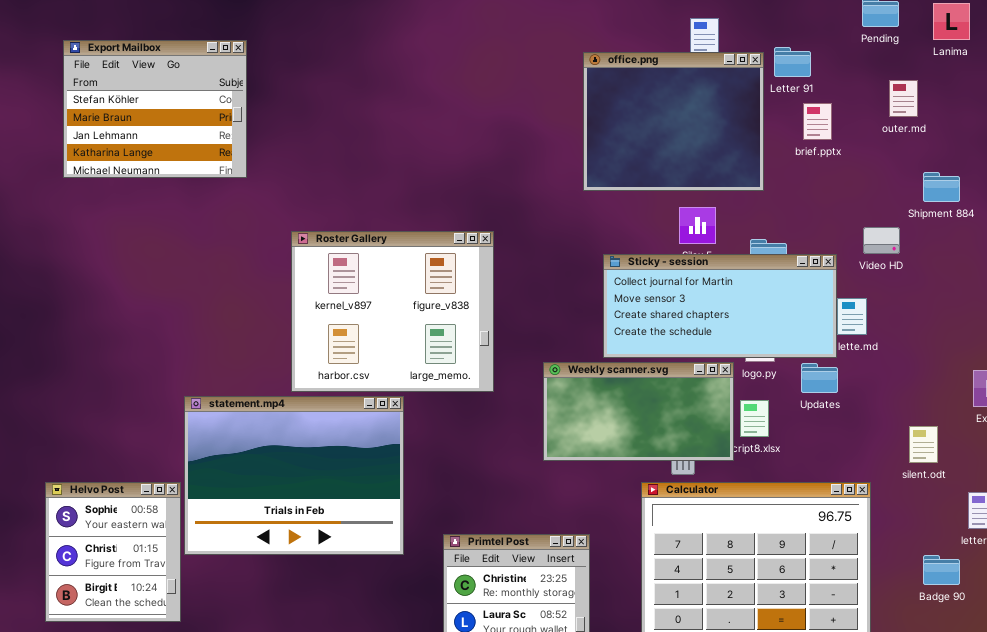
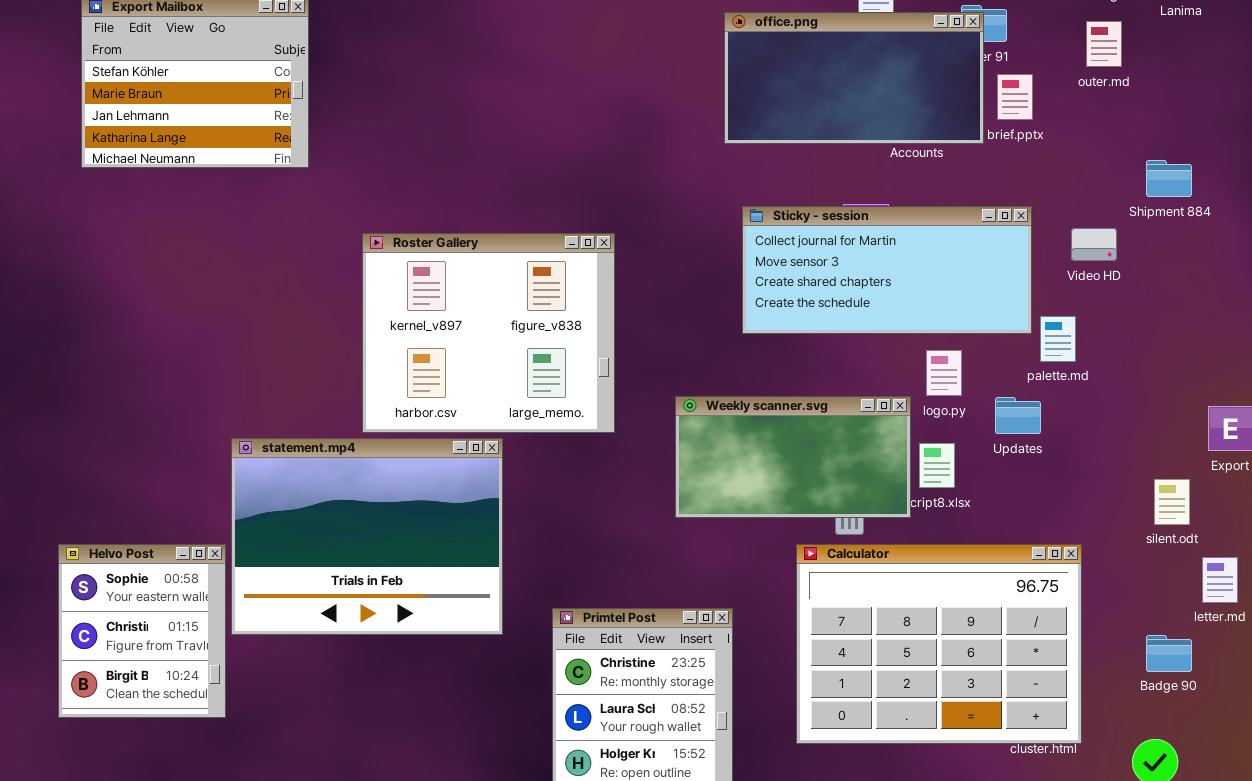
office.png: [583,52,764,191] -> [724,12,984,144], resized
outer.md: [889,80,918,117] -> [1086,21,1122,67], moved
Sticky - session: [603,254,837,358] -> [742,206,1032,334], moved
silent.odt: [909,426,938,463] -> [1154,479,1190,525], moved

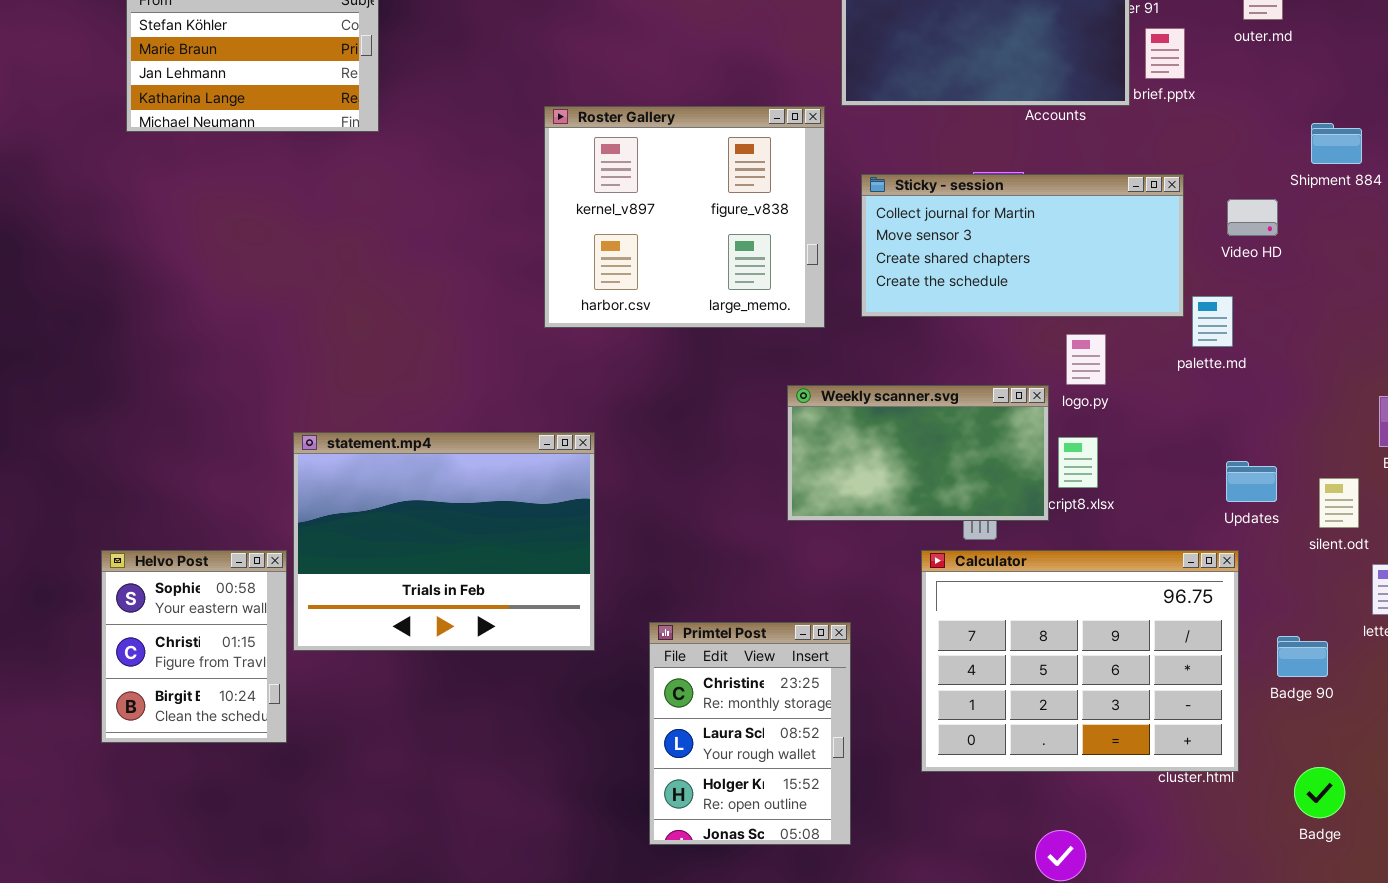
Roster Gallery: [362,233,615,433] -> [544,106,825,328], moved
Updates: [995,397,1041,434] -> [1226,461,1277,502], moved
Badge 90: [1146,635,1192,672] -> [1277,636,1328,677], moved

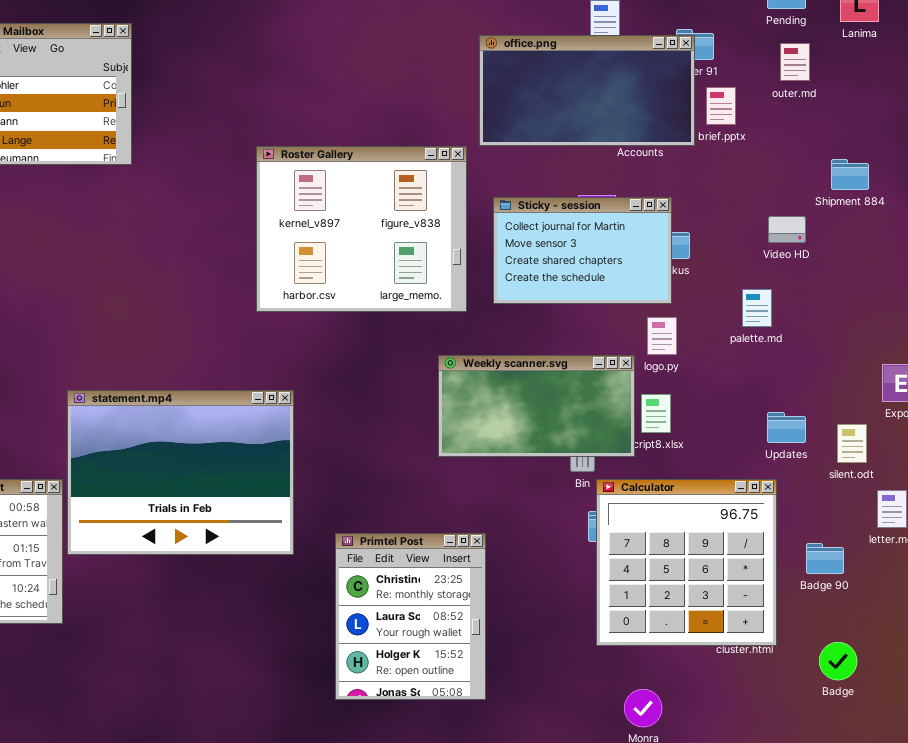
Sticky - session: [861,174,1184,317] -> [493,197,672,304], resized
Calculator: [921,550,1239,772] -> [596,479,777,646], resized

